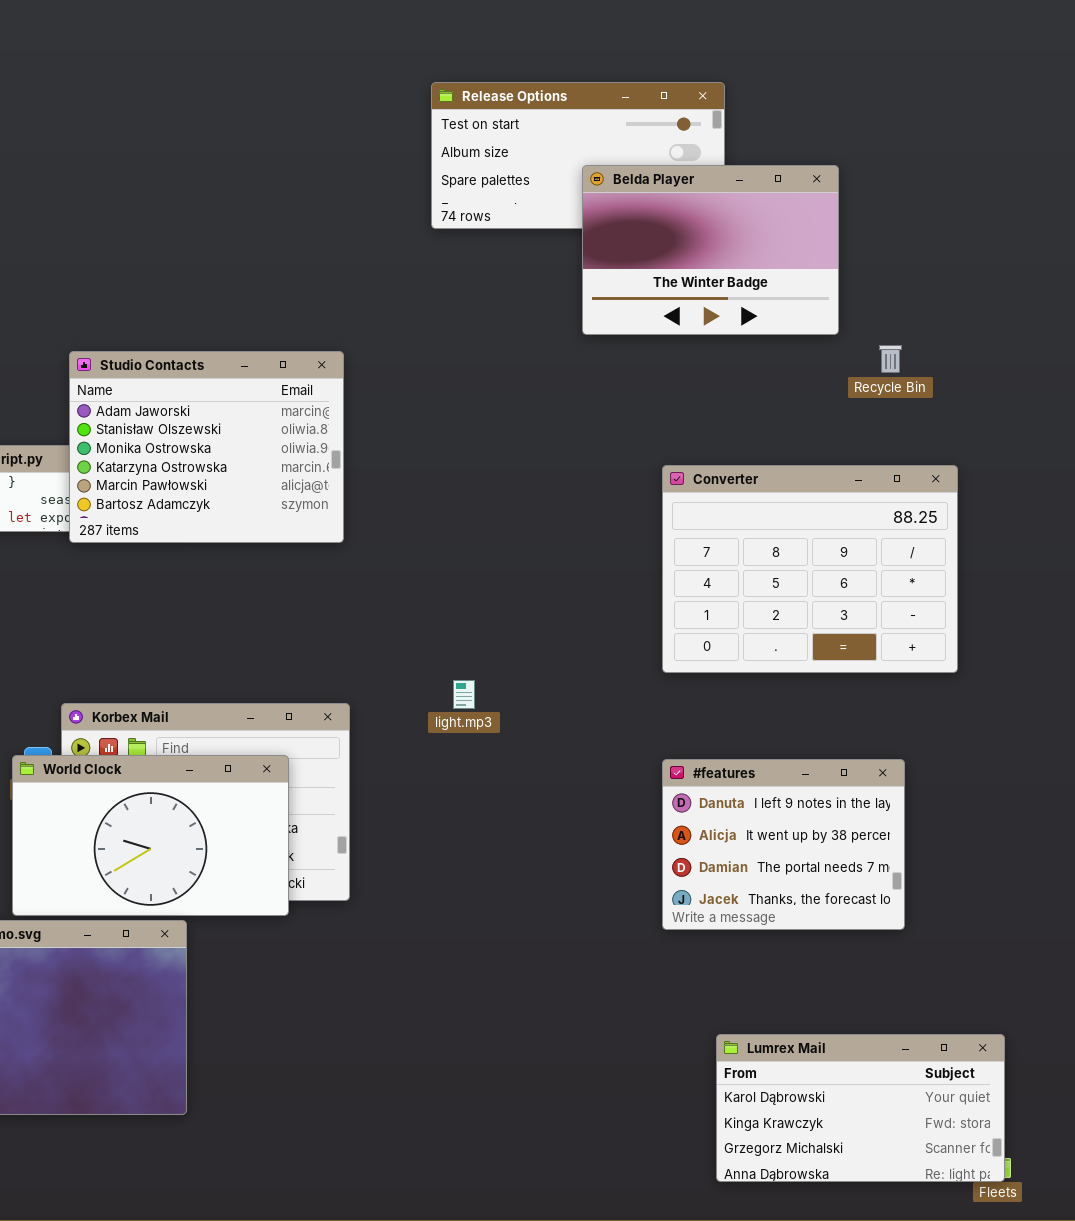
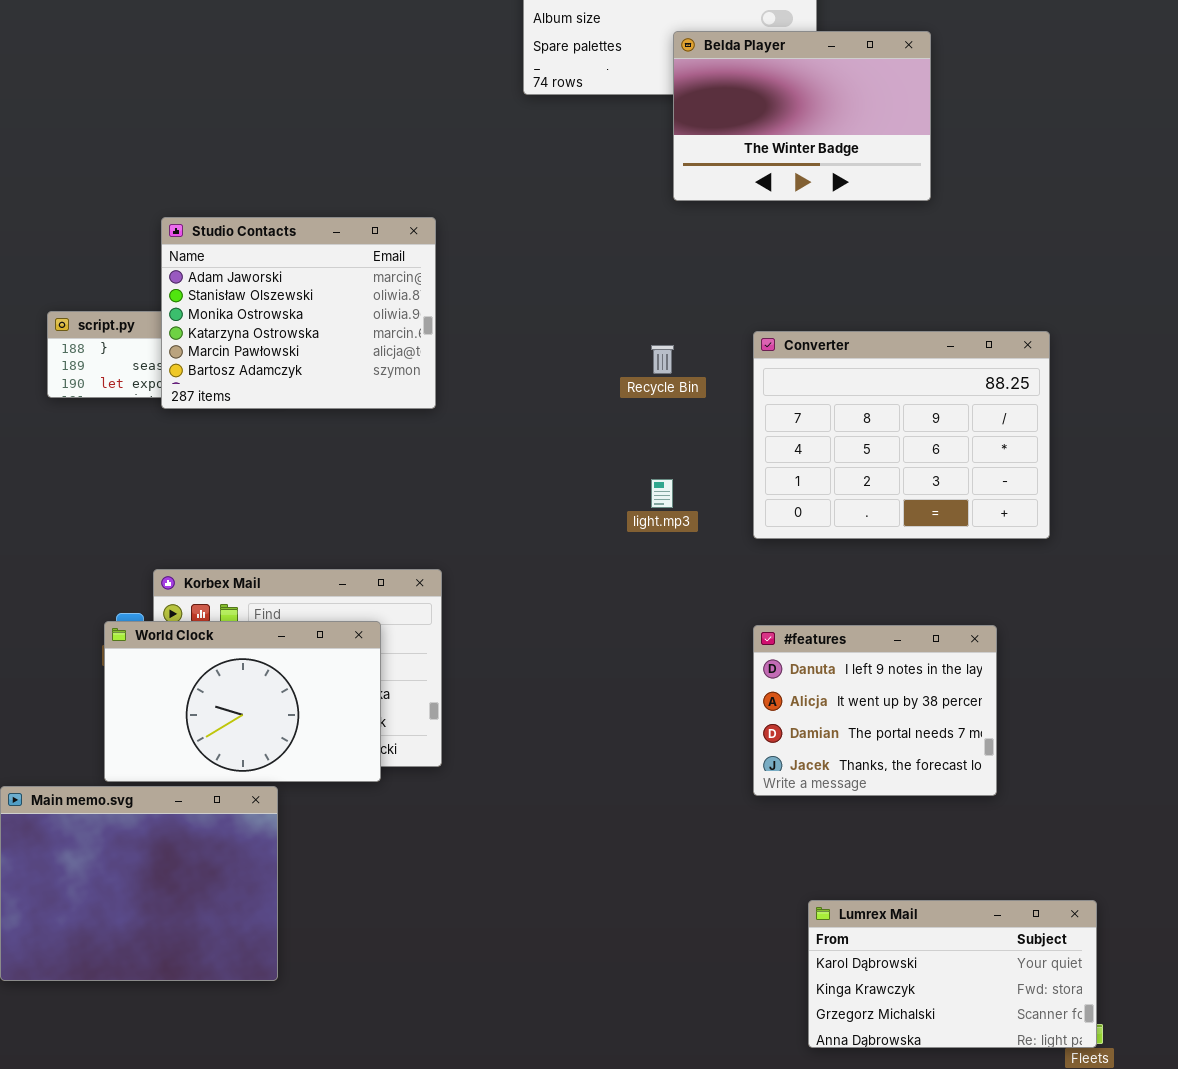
Recycle Bin: [879,345,902,373] -> [651,345,674,374], moved
light.mp3: [453,680,475,709] -> [651,479,673,508], moved

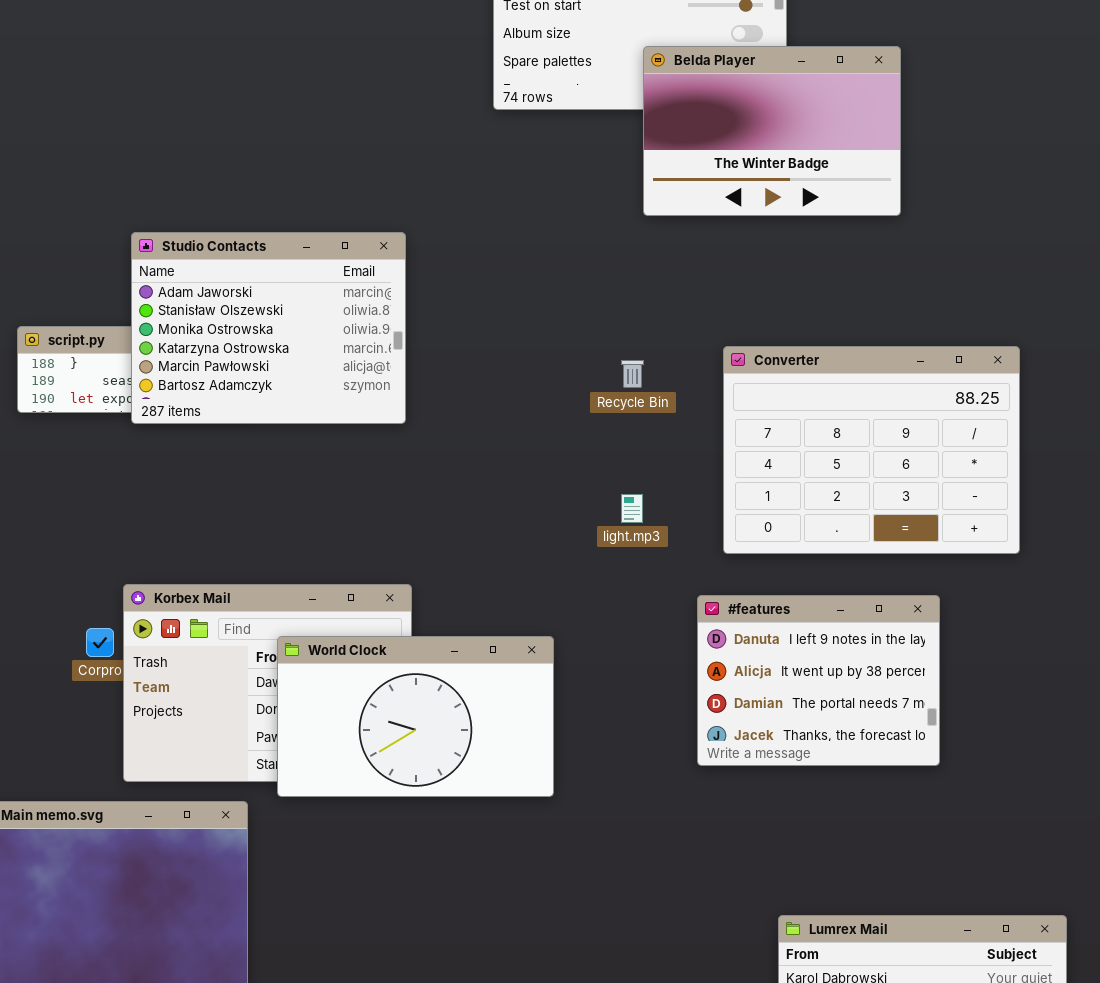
World Clock: [104,621,381,782] -> [277,636,554,797], moved
#features: [753,625,997,796] -> [697,595,940,766], moved

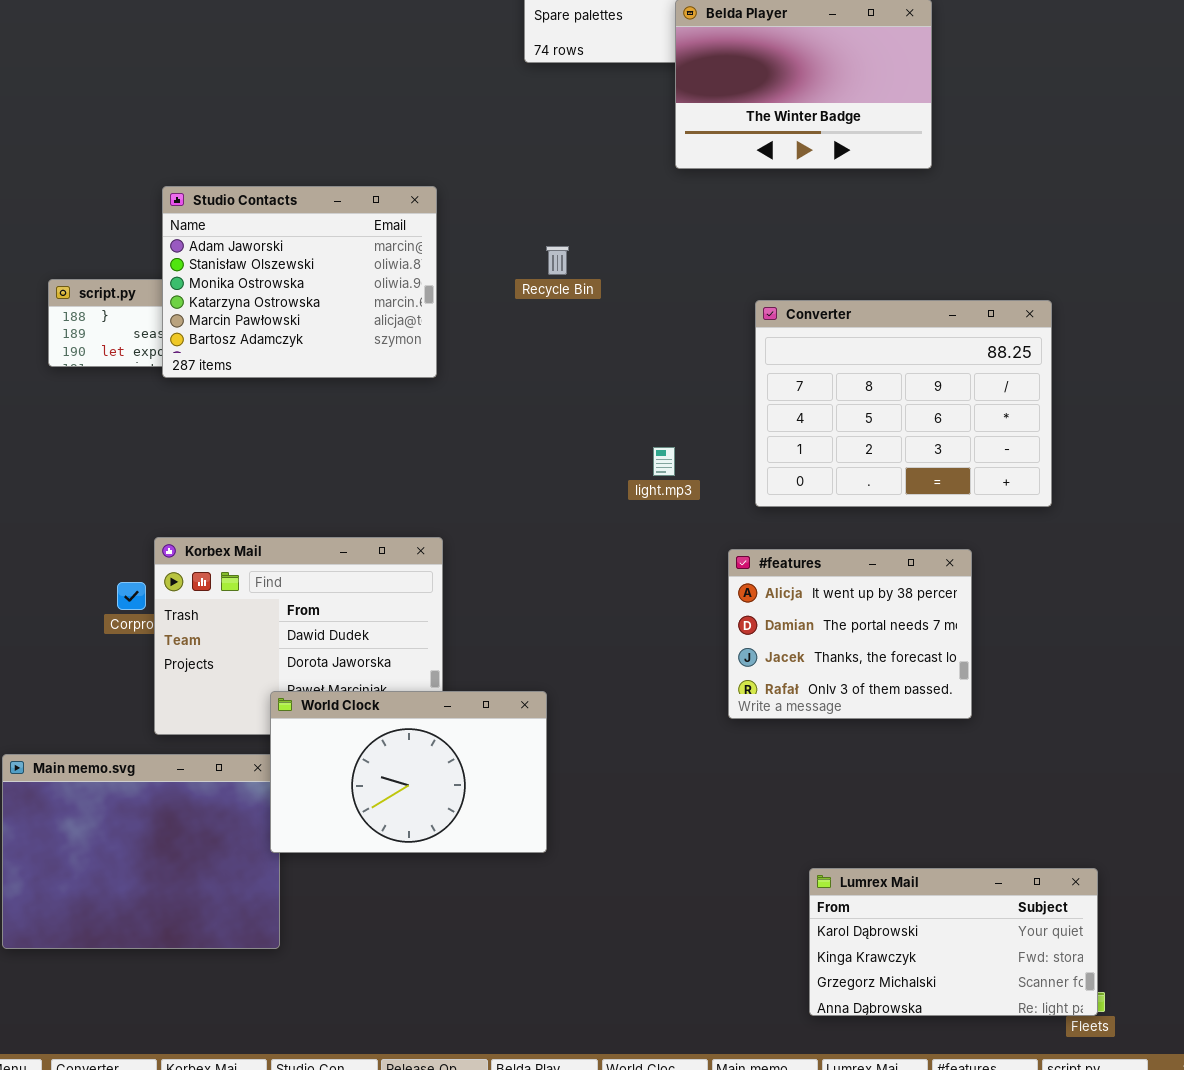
Recycle Bin: [621,360,644,388] -> [546,246,569,275], moved
#features: [697,595,940,766] -> [728,549,972,719], scrolled down 1 row
World Clock: [277,636,554,797] -> [270,691,547,853], moved

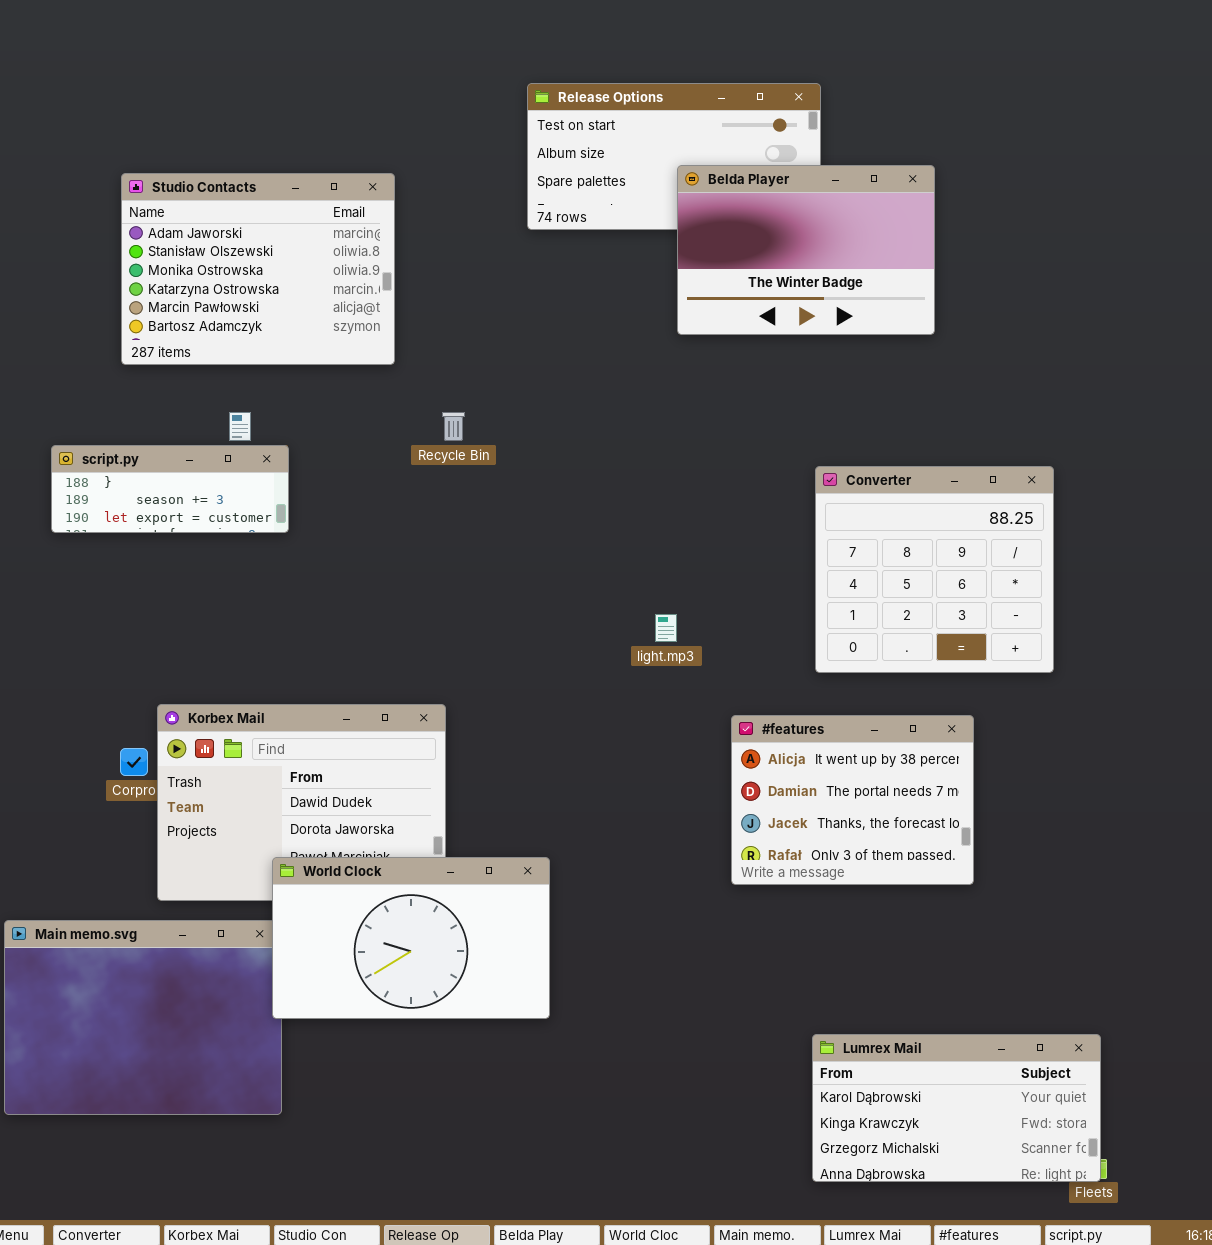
Studio Contacts: [162,186,437,378] -> [121,173,395,365], moved
Recycle Bin: [546,246,569,275] -> [442,412,465,441], moved
Converter: [755,300,1052,507] -> [815,466,1054,673], resized

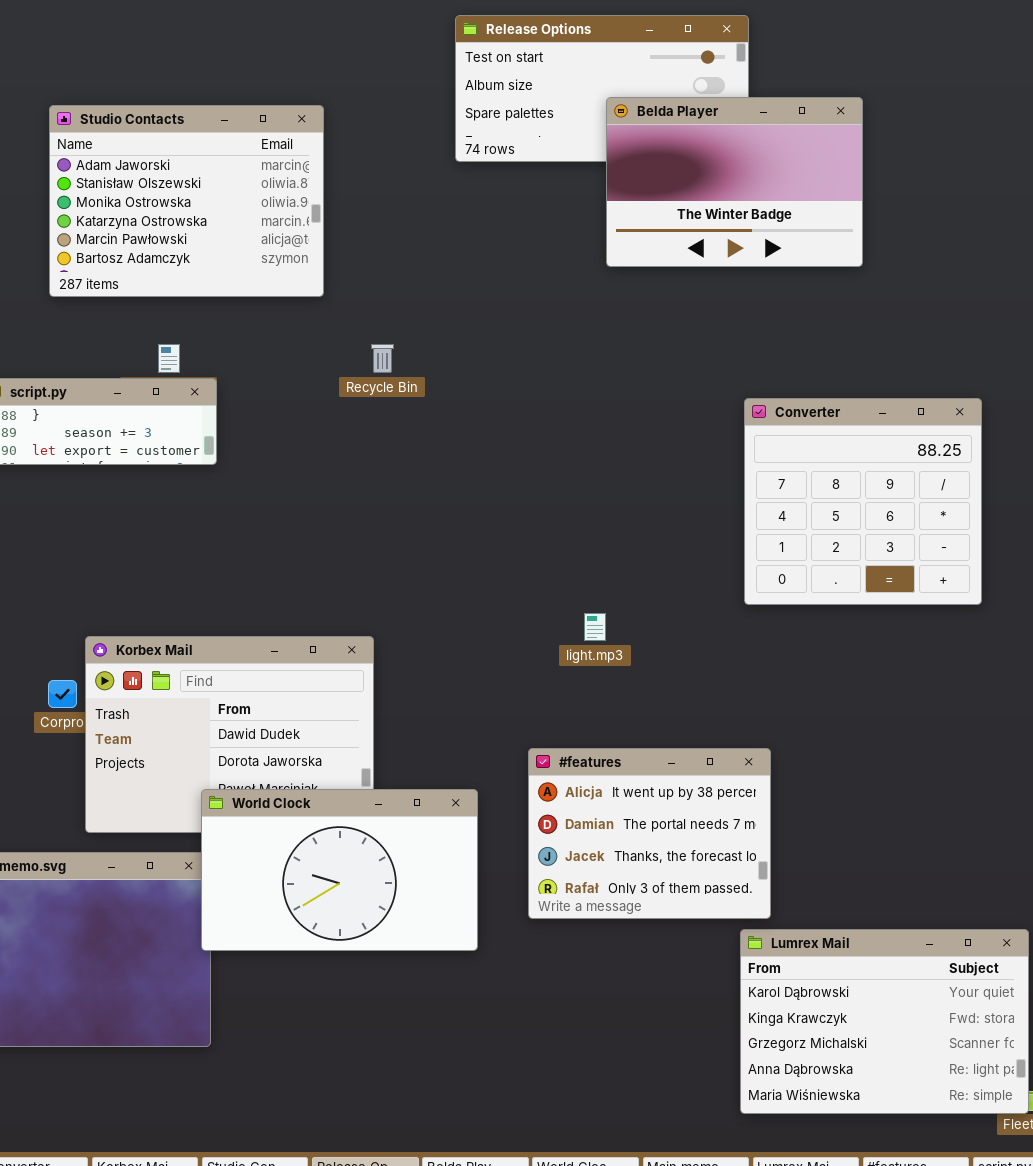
light.mp3: [655,614,677,642] -> [584,613,606,641], moved
#features: [731,715,974,885] -> [528,748,771,919], moved
Lumrex Mail: [812,1034,1101,1182] -> [740,929,1029,1114], resized

